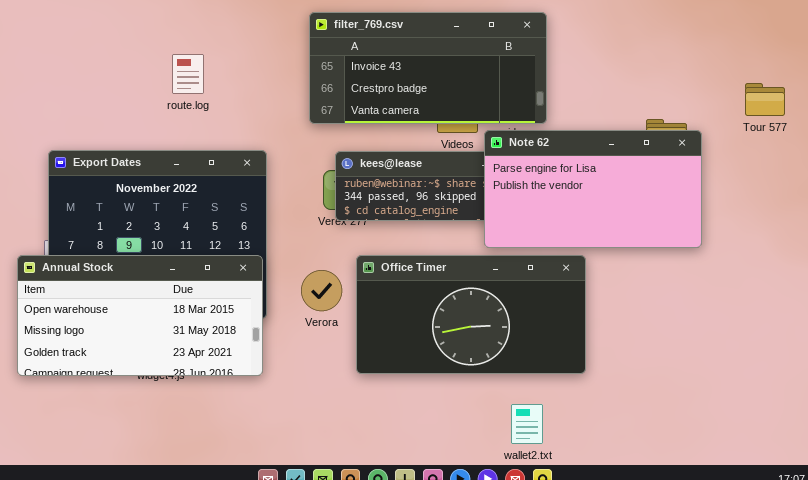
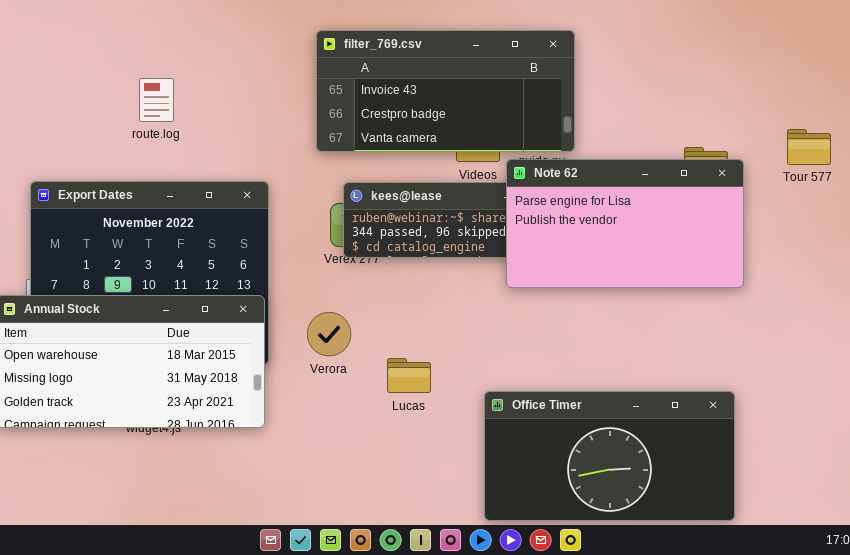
route.log: [172,54,204,94] -> [139,78,174,122], moved
Tour 577: [745,83,785,116] -> [787,129,831,165], moved
Office Timer: [356,255,586,374] -> [484,391,735,521], moved

